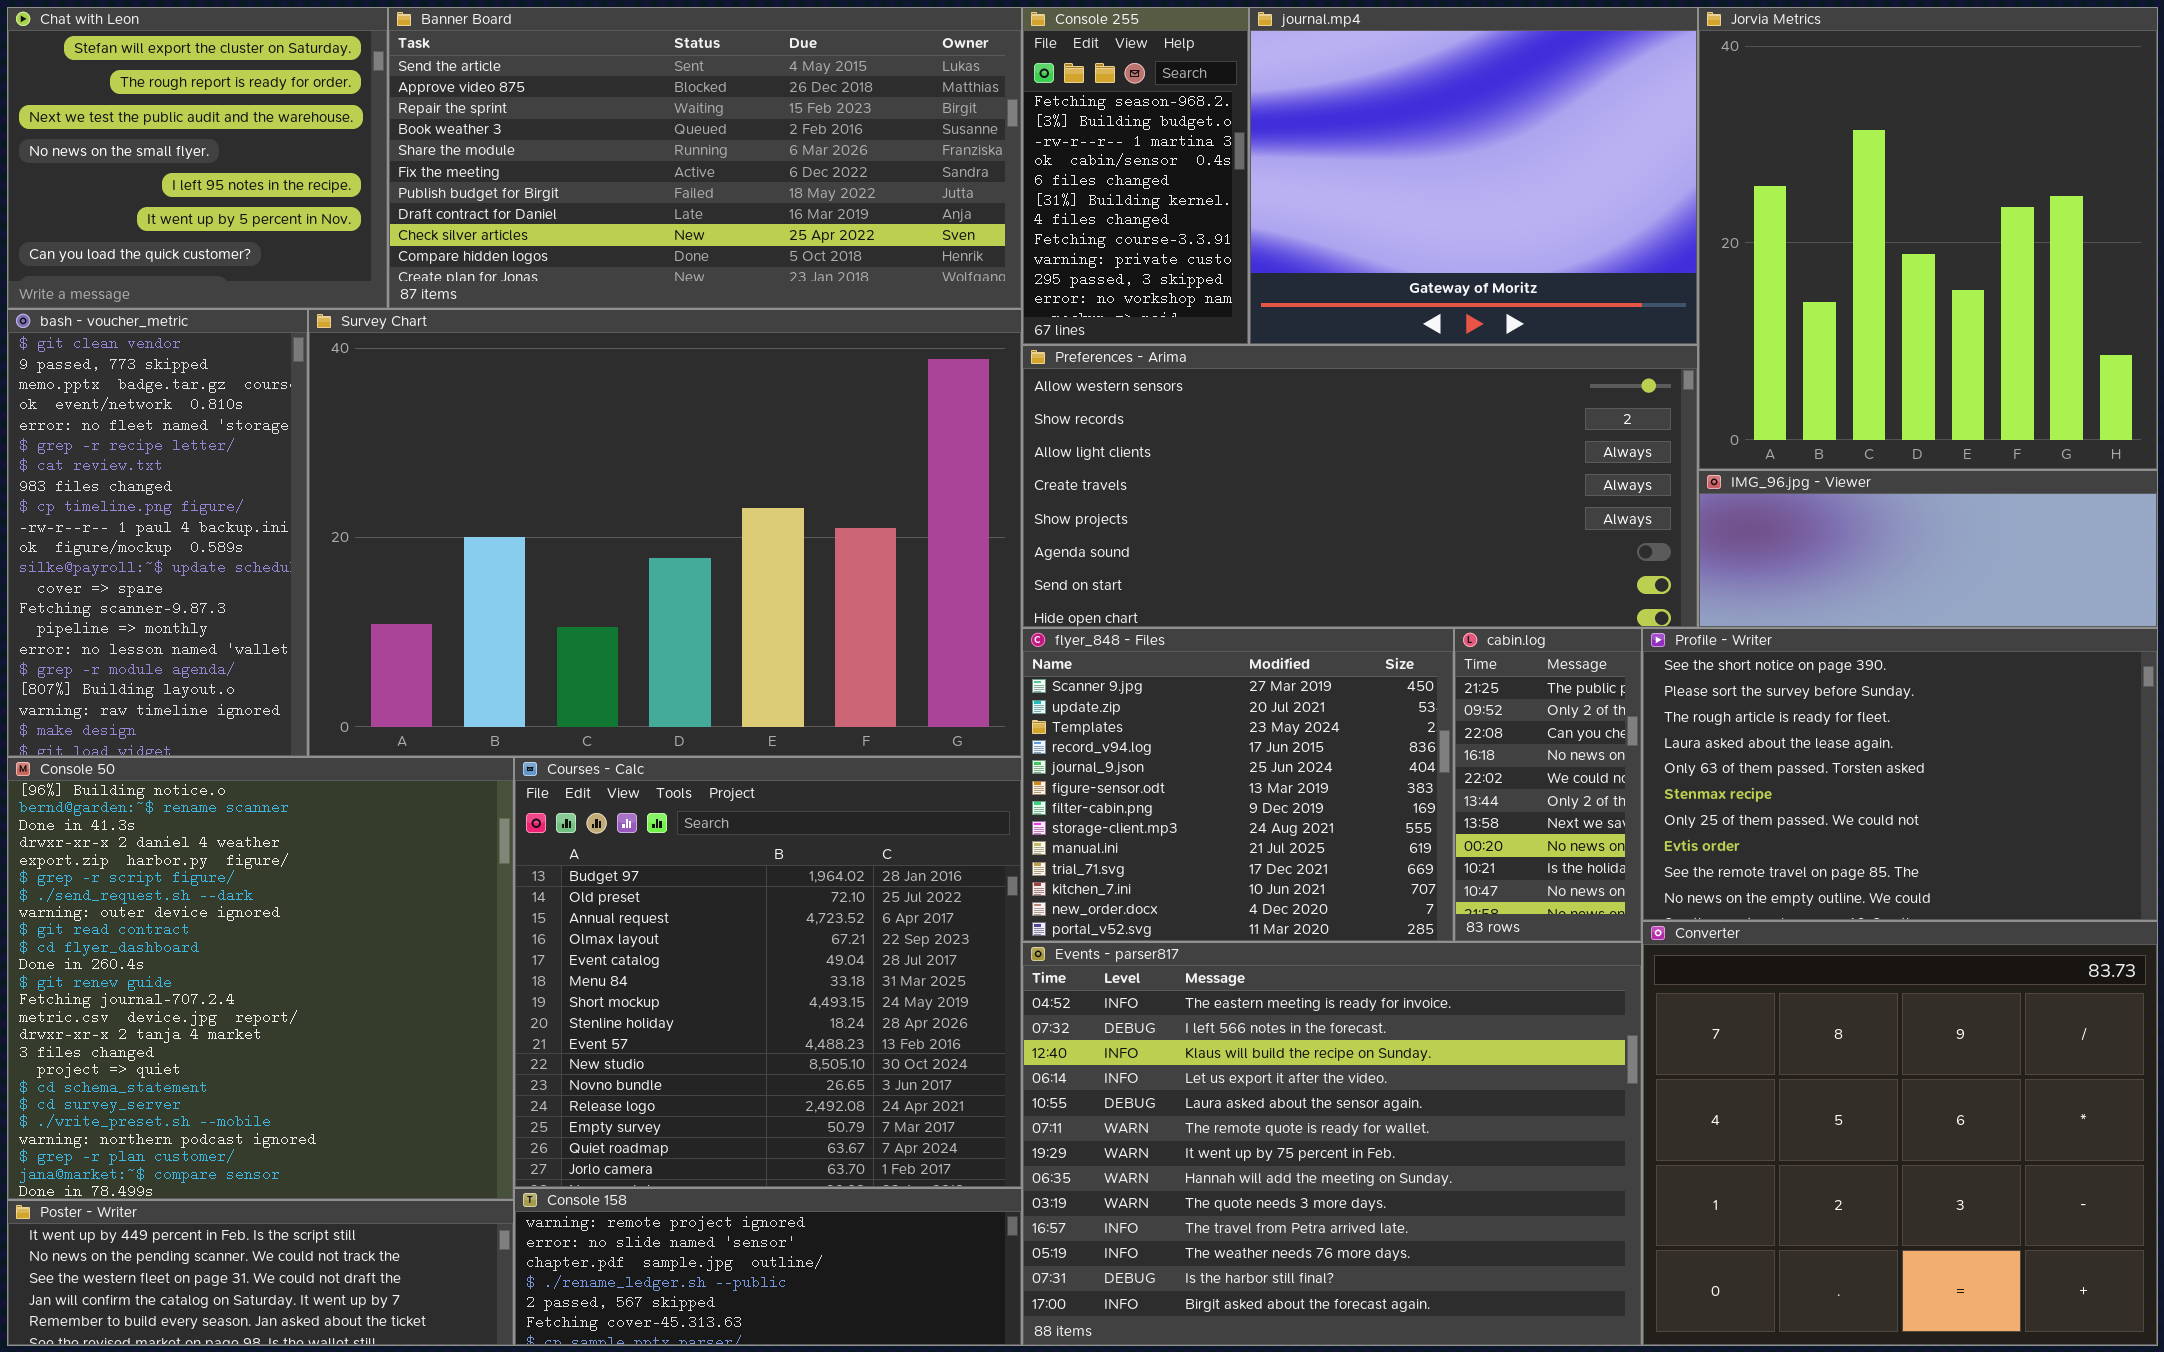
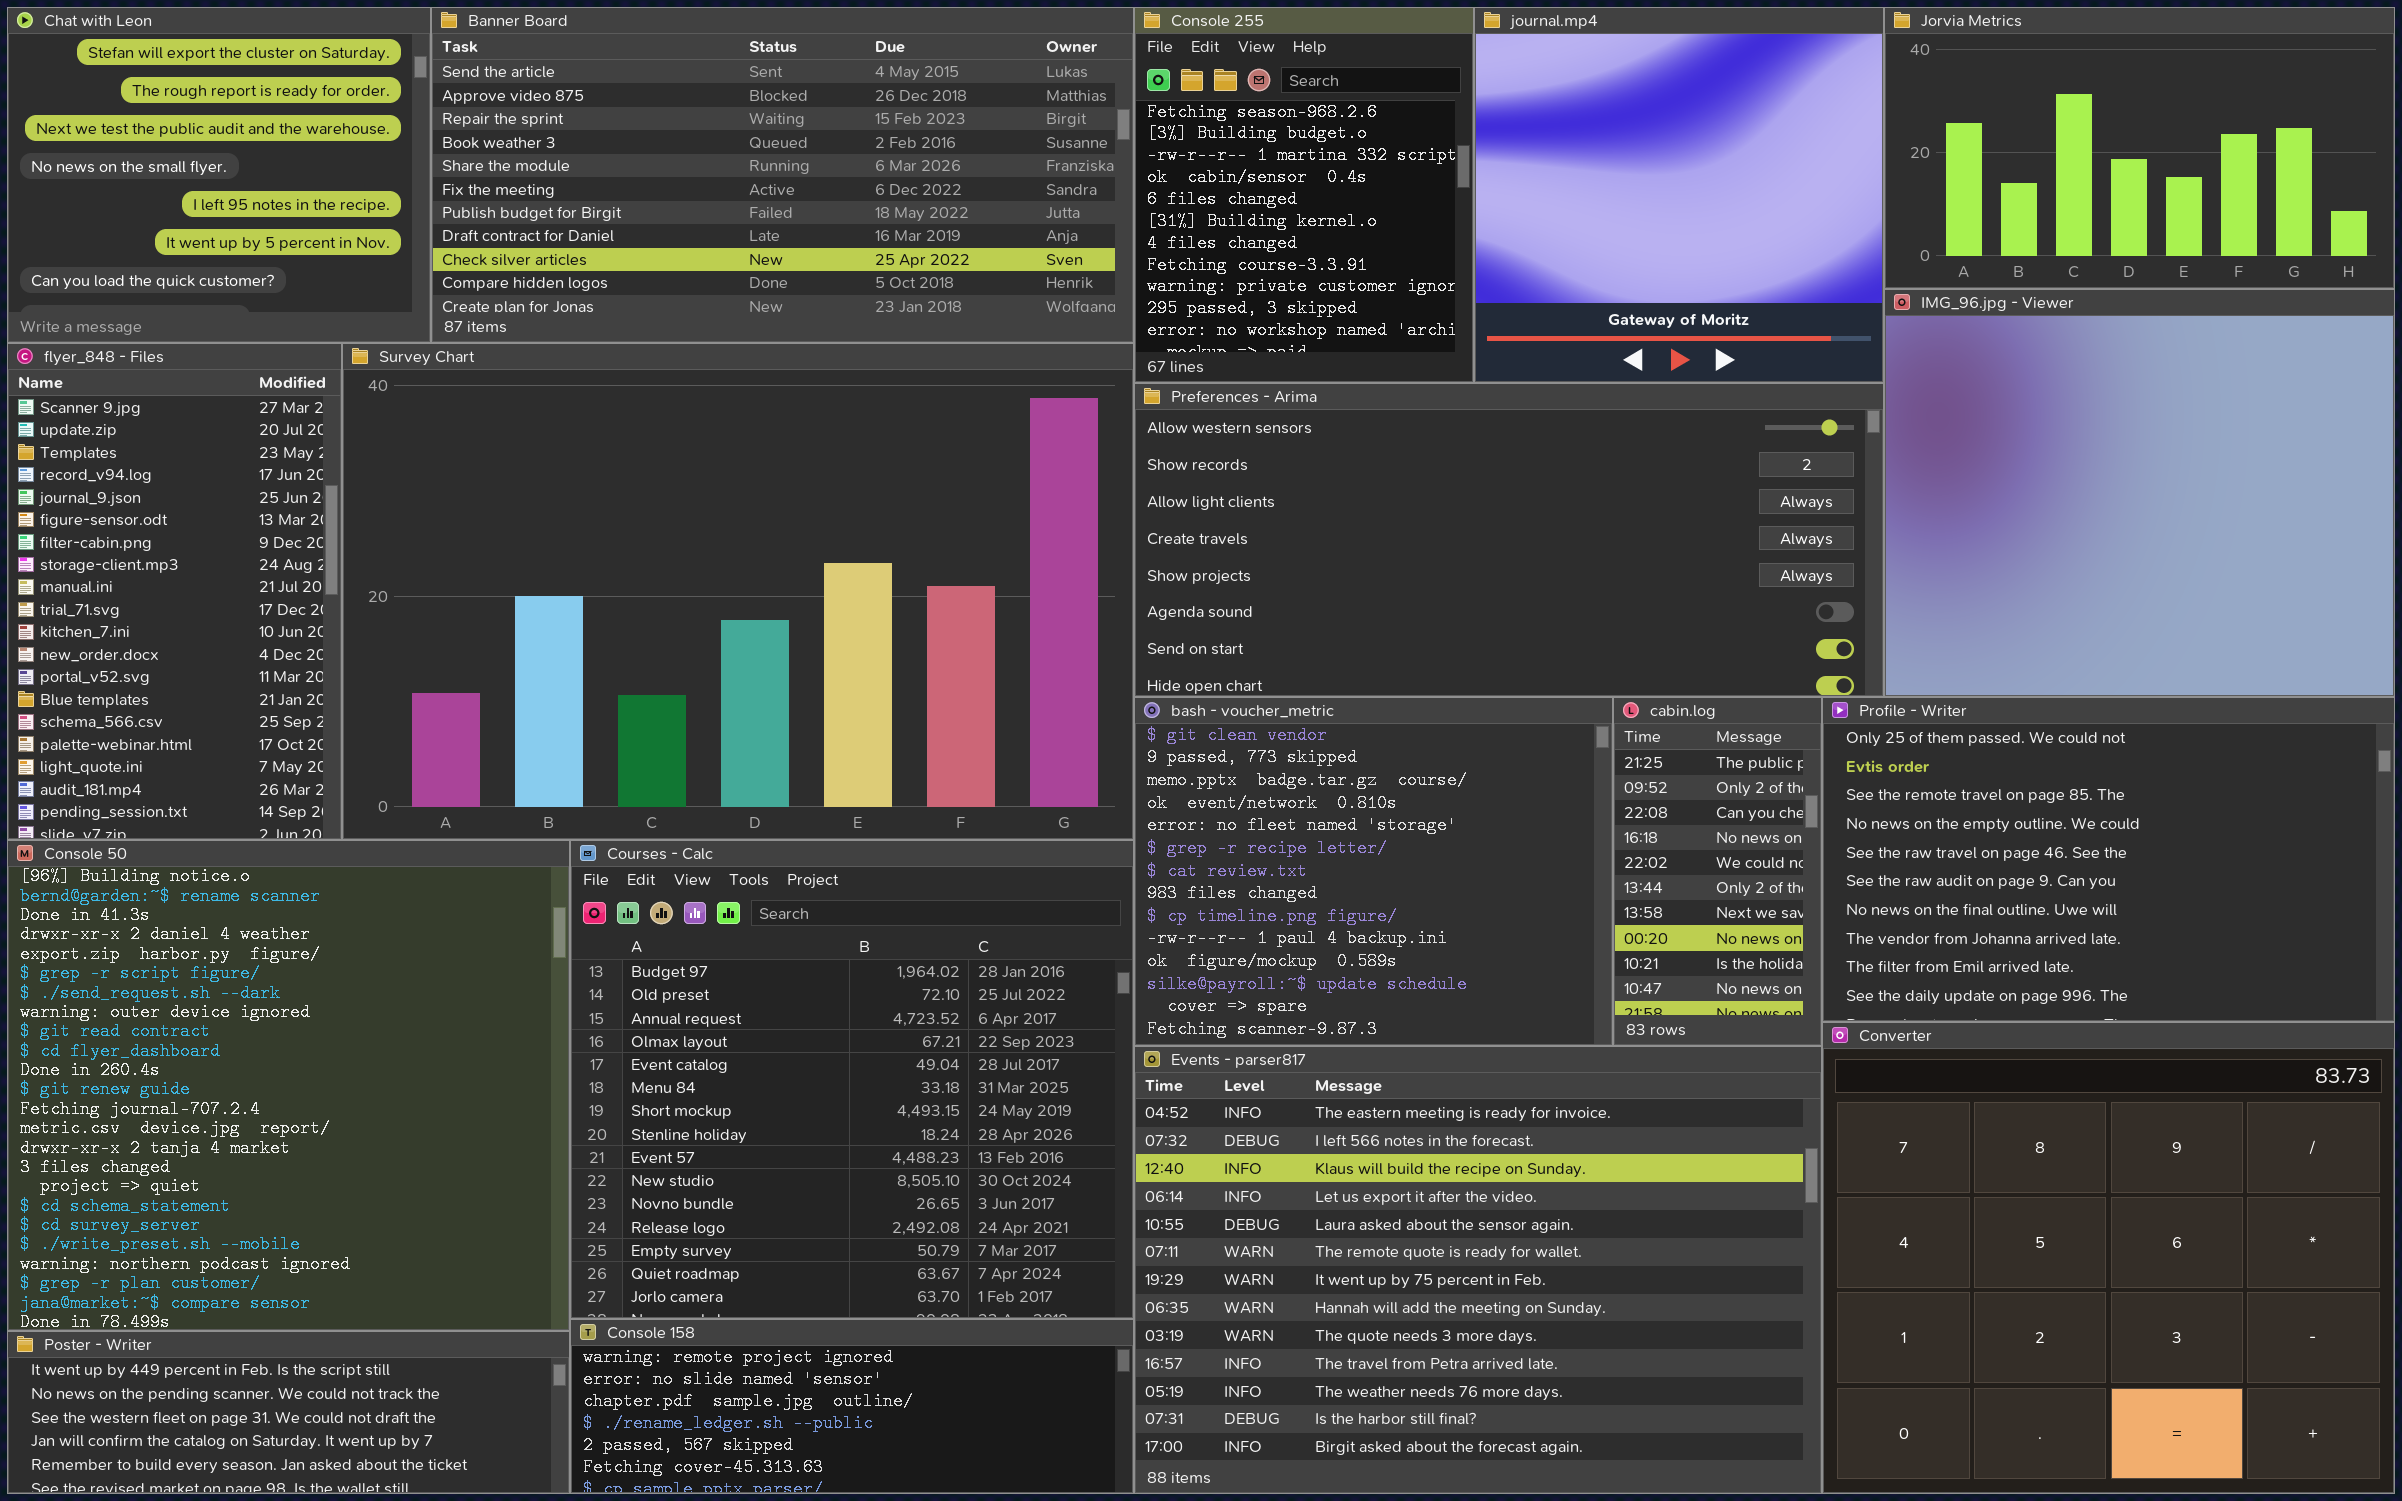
Console 255: [1022,7,1249,345] -> [1134,7,1474,383], resized
journal.mp4: [1249,7,1698,345] -> [1474,7,1884,383], resized
Jorvia Metrics: [1698,7,2158,470] -> [1884,7,2395,289], resized
bash - voucher_metric: [7,309,308,757] -> [1134,697,1613,1046], moved, resized
IMG_96.jpg - Viewer: [1698,470,2158,628] -> [1884,289,2395,697], resized
flyer_848 - Files: [1022,628,1454,942] -> [7,343,342,840], moved, resized
Profile - Writer: [1642,628,2158,921] -> [1822,697,2395,1022], scrolled down 6 rows

